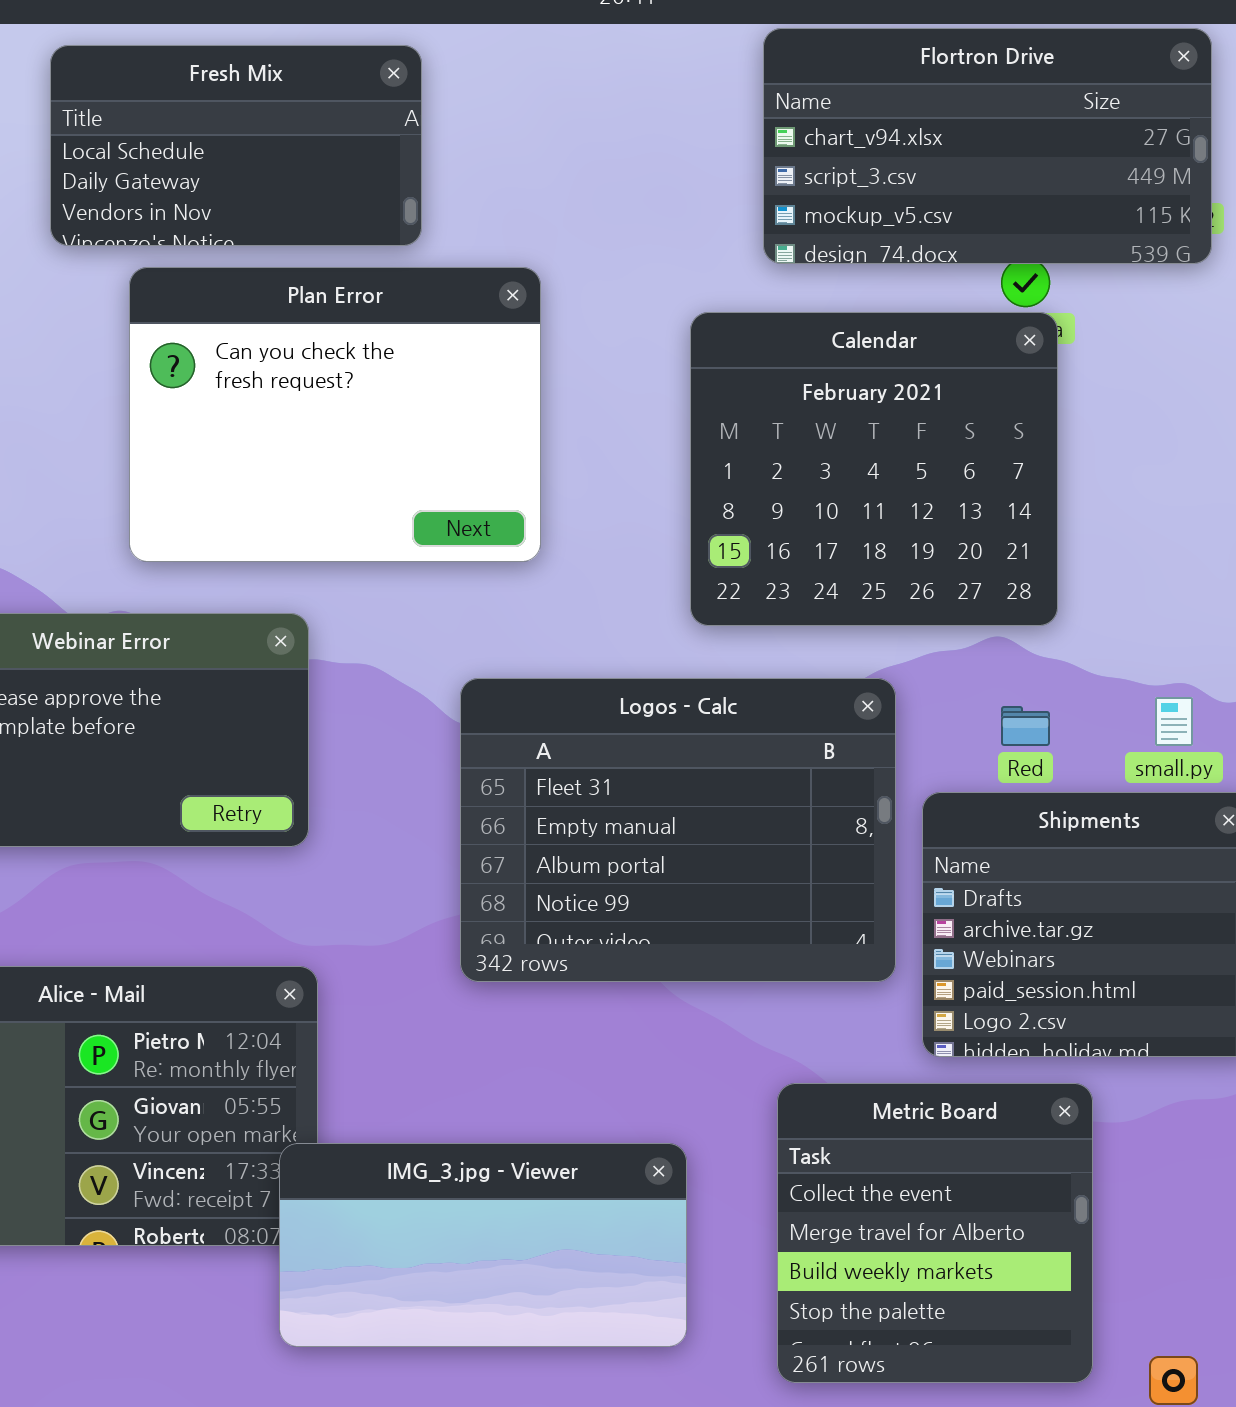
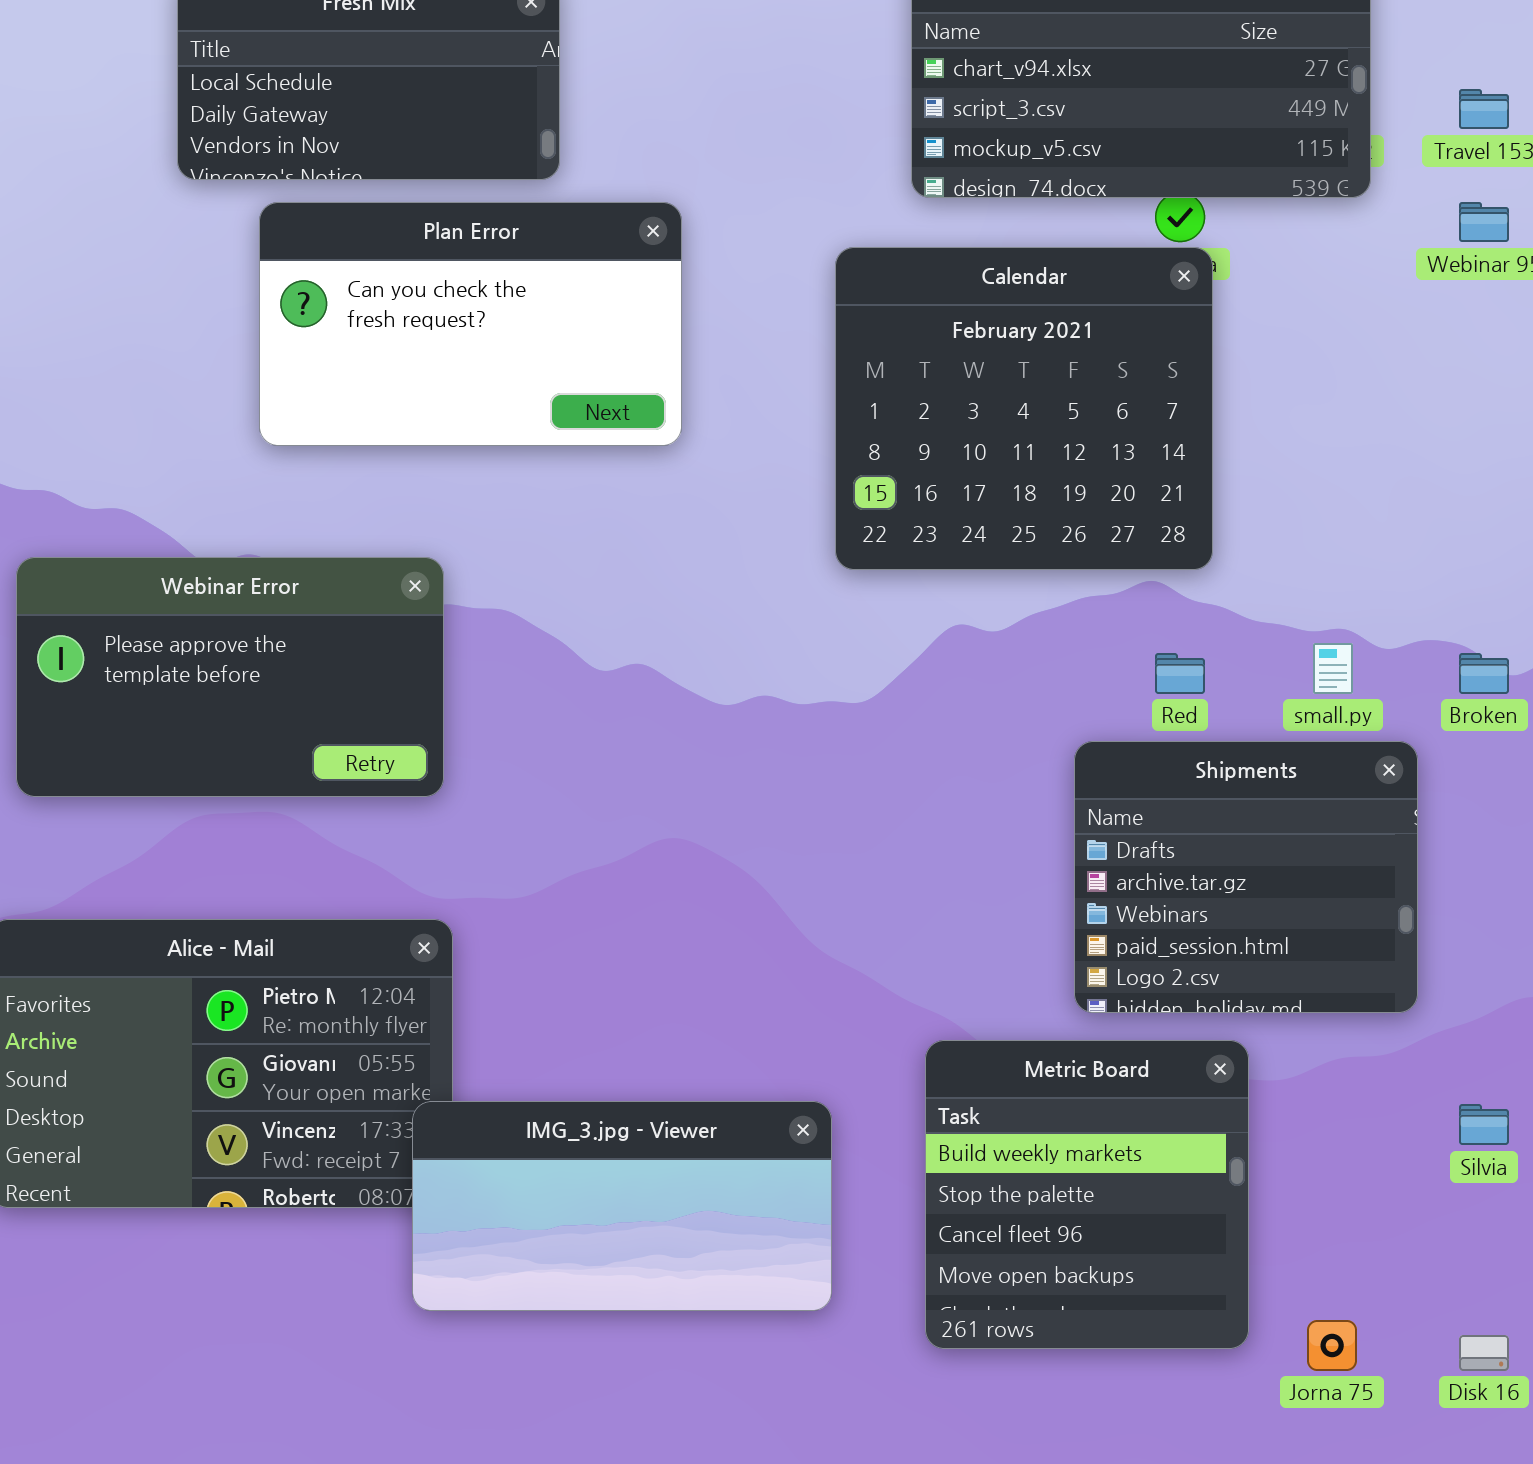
Plan Error: [129,267,541,562] -> [259,202,682,446], resized
Logos - Calc: [460,678,896,982] -> none, closed
Metric Board: [777,1083,1093,1383] -> [925,1040,1249,1349], scrolled down 2 rows

